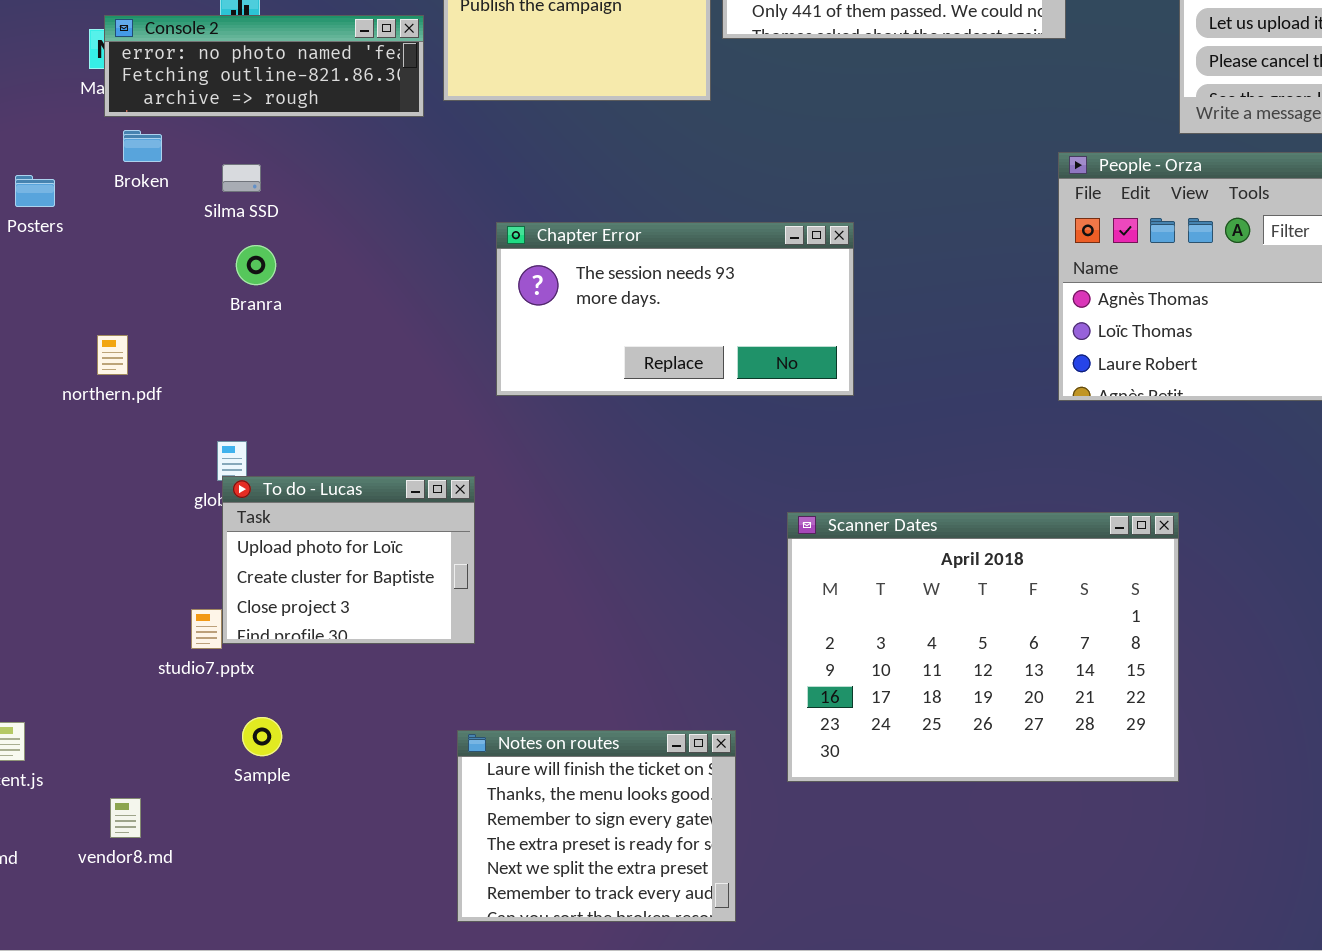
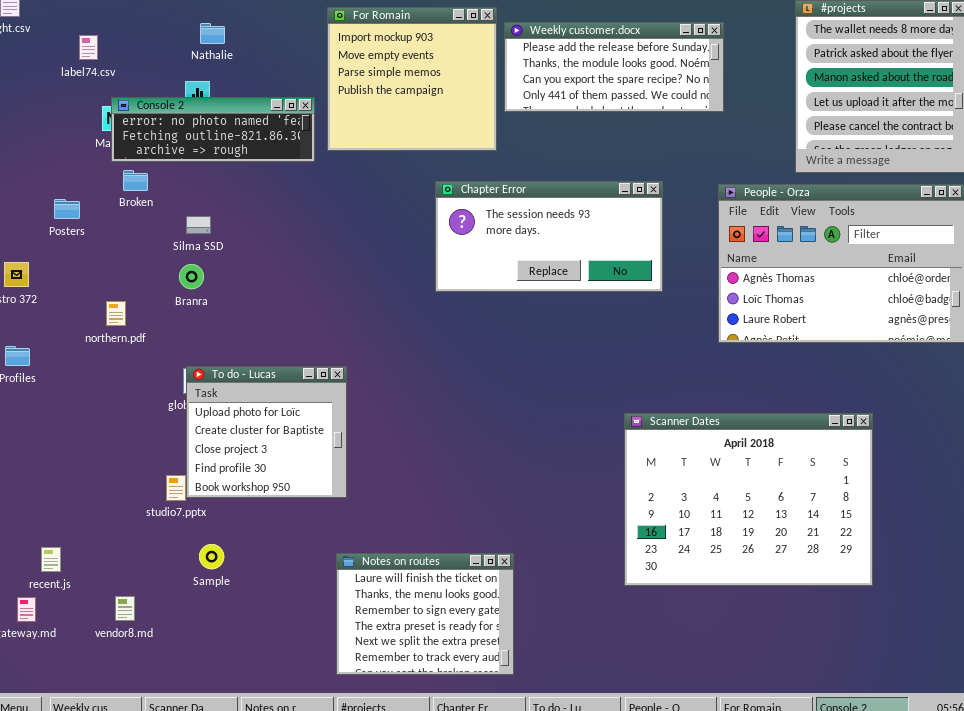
Silma SSD: [222,164,261,192] -> [186,216,211,234], moved
Chapter Error: [496,222,854,396] -> [435,181,663,292], moved
Branra: [236,245,276,285] -> [179,264,204,289], moved
To do - Lucas: [222,476,475,644] -> [186,366,347,498], resized
Scanner Dates: [787,512,1179,782] -> [624,413,873,586], moved

